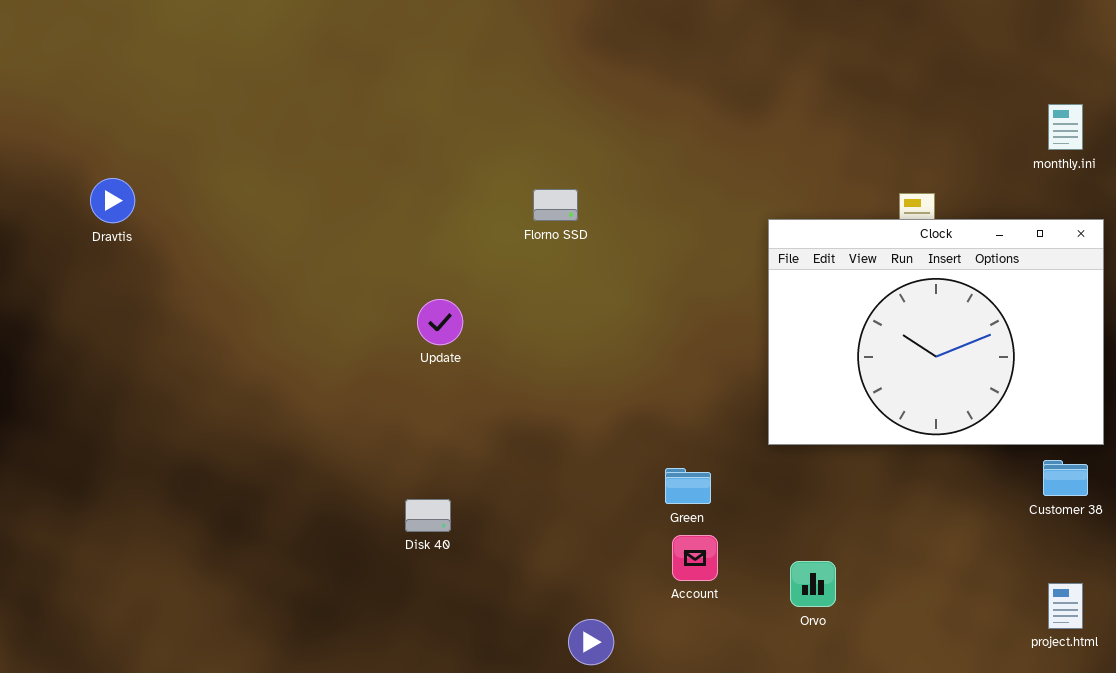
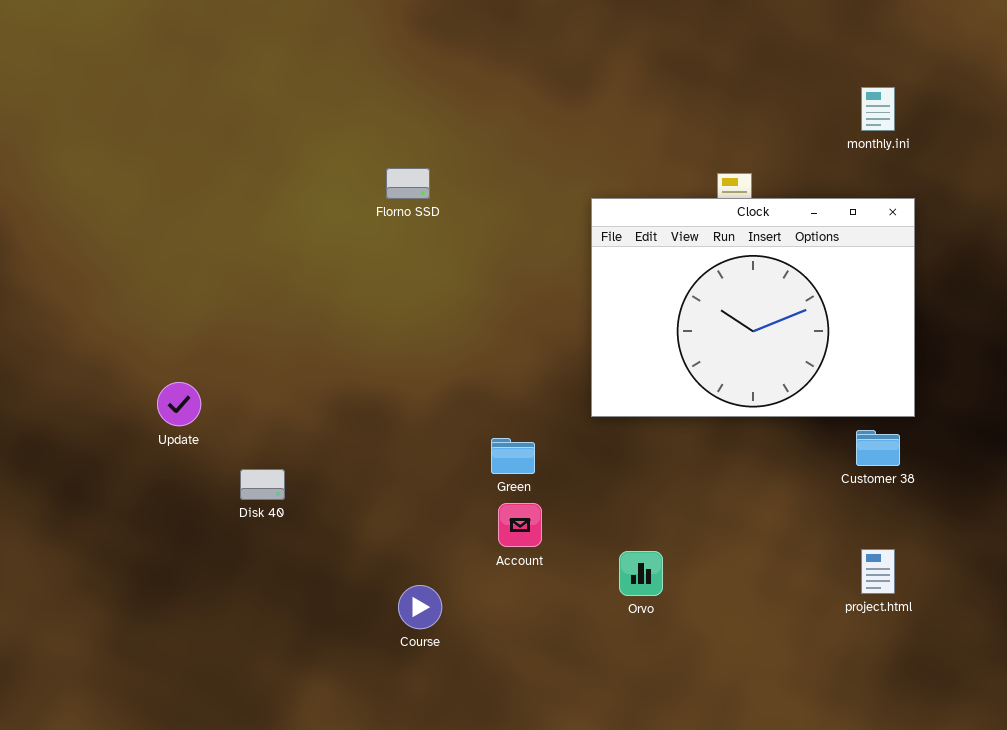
Florno SSD: [533,189,578,221] -> [386,168,430,199], moved
Update: [417,299,463,345] -> [157,382,201,426], moved
Orvo: [790,561,836,607] -> [619,551,663,596], moved

